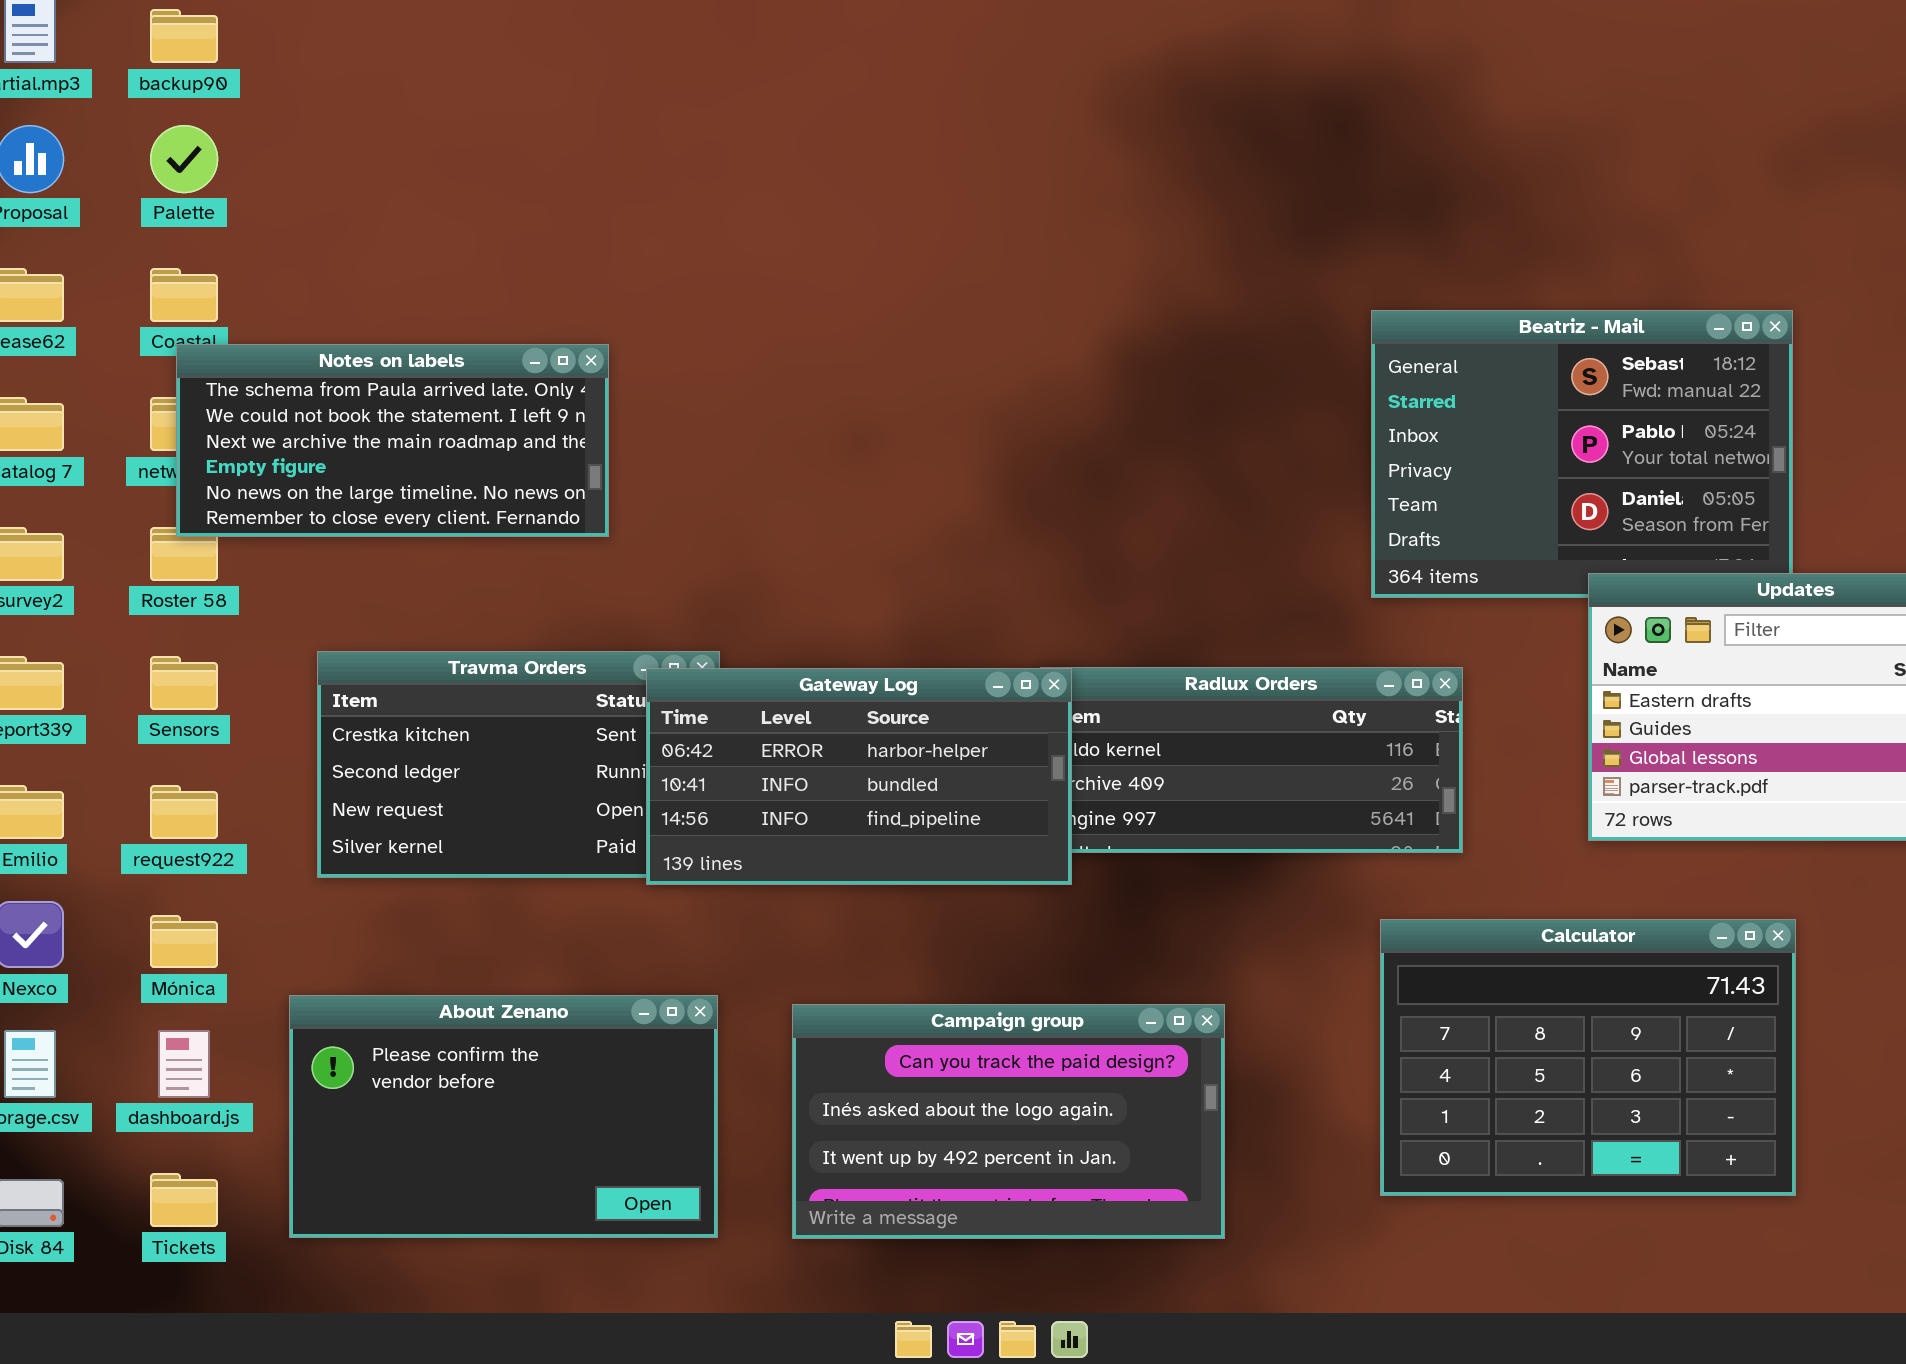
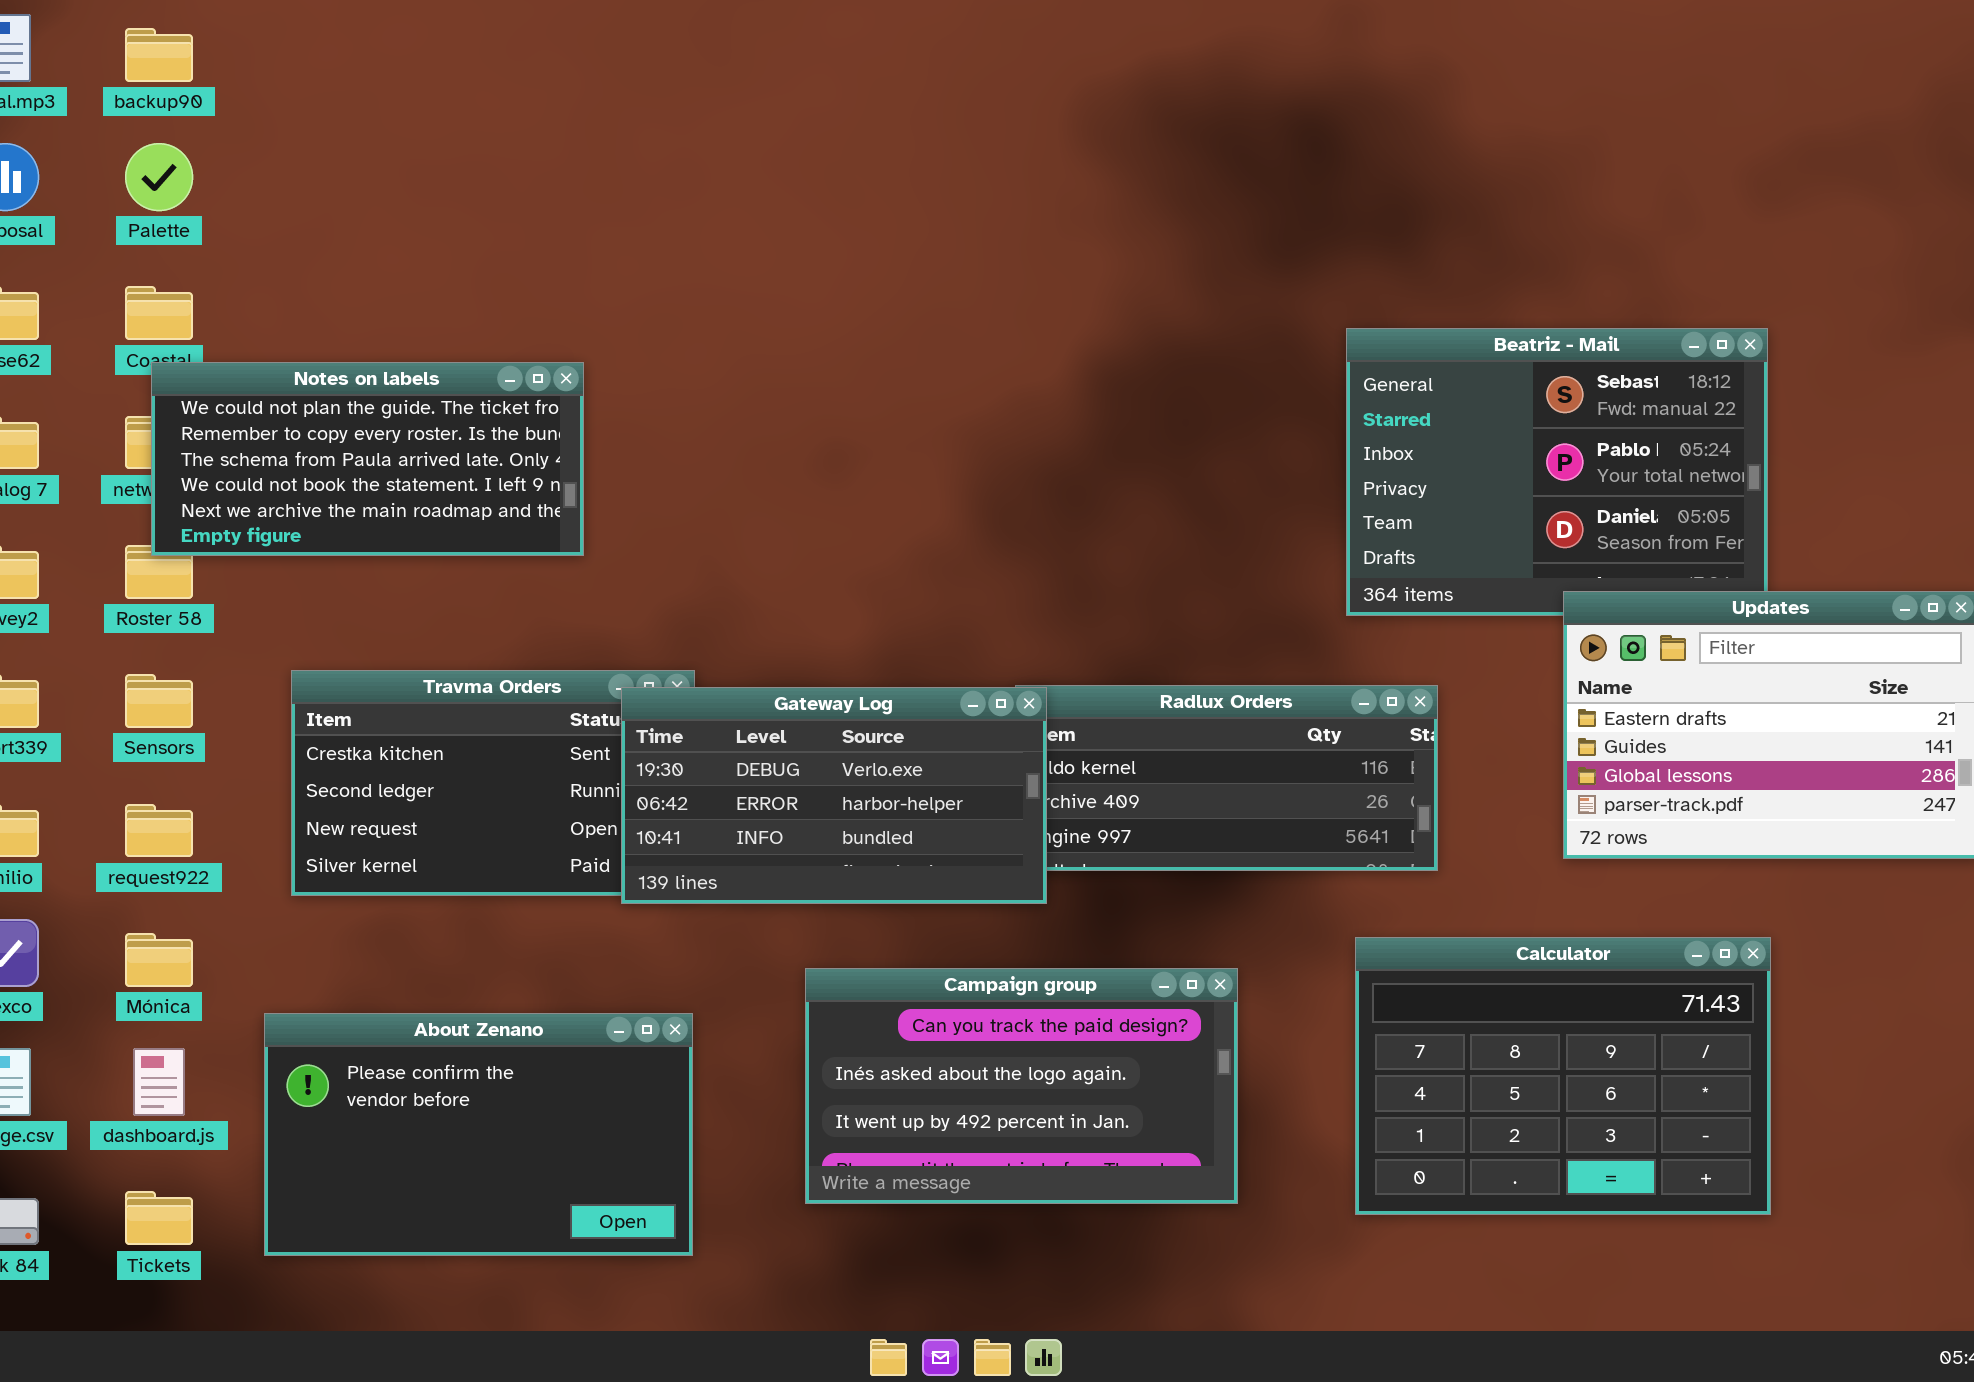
Notes on labels: [176,344,609,537] -> [151,362,584,556], scrolled up 2 rows
Gateway Log: [646,668,1072,885] -> [621,687,1047,904], scrolled up 1 row
Campaign group: [792,1004,1225,1239] -> [805,968,1238,1204], moved

